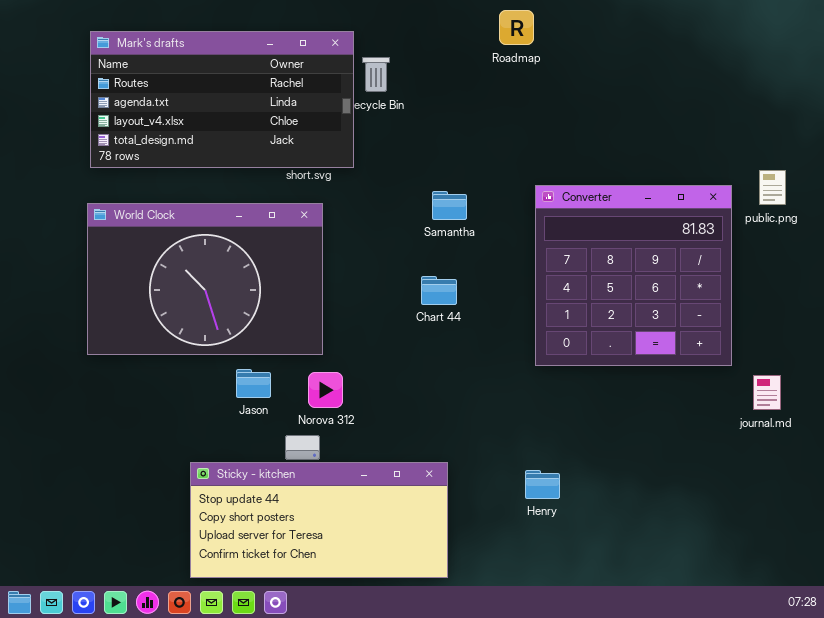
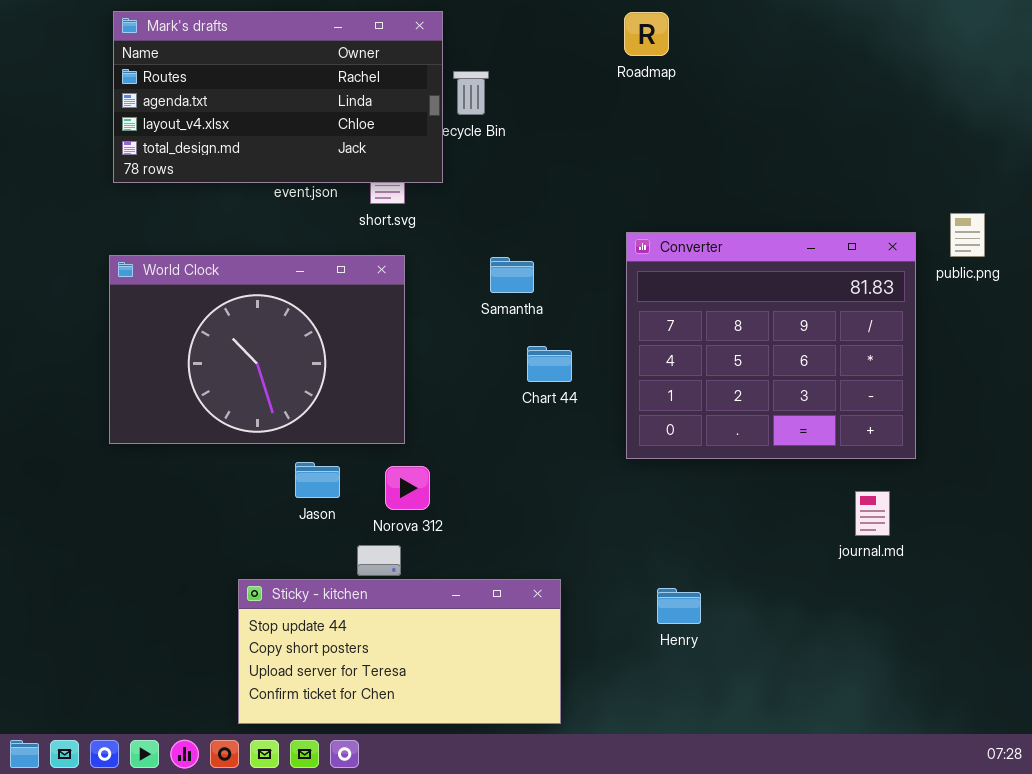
Mark's drafts: [90,31,354,168] -> [113,11,443,183], moved
Converter: [535,185,732,366] -> [626,232,916,459], resized
Samantha: [432,191,467,220] -> [490,257,534,293], moved
journal.md: [753,375,781,410] -> [855,491,890,536], moved

